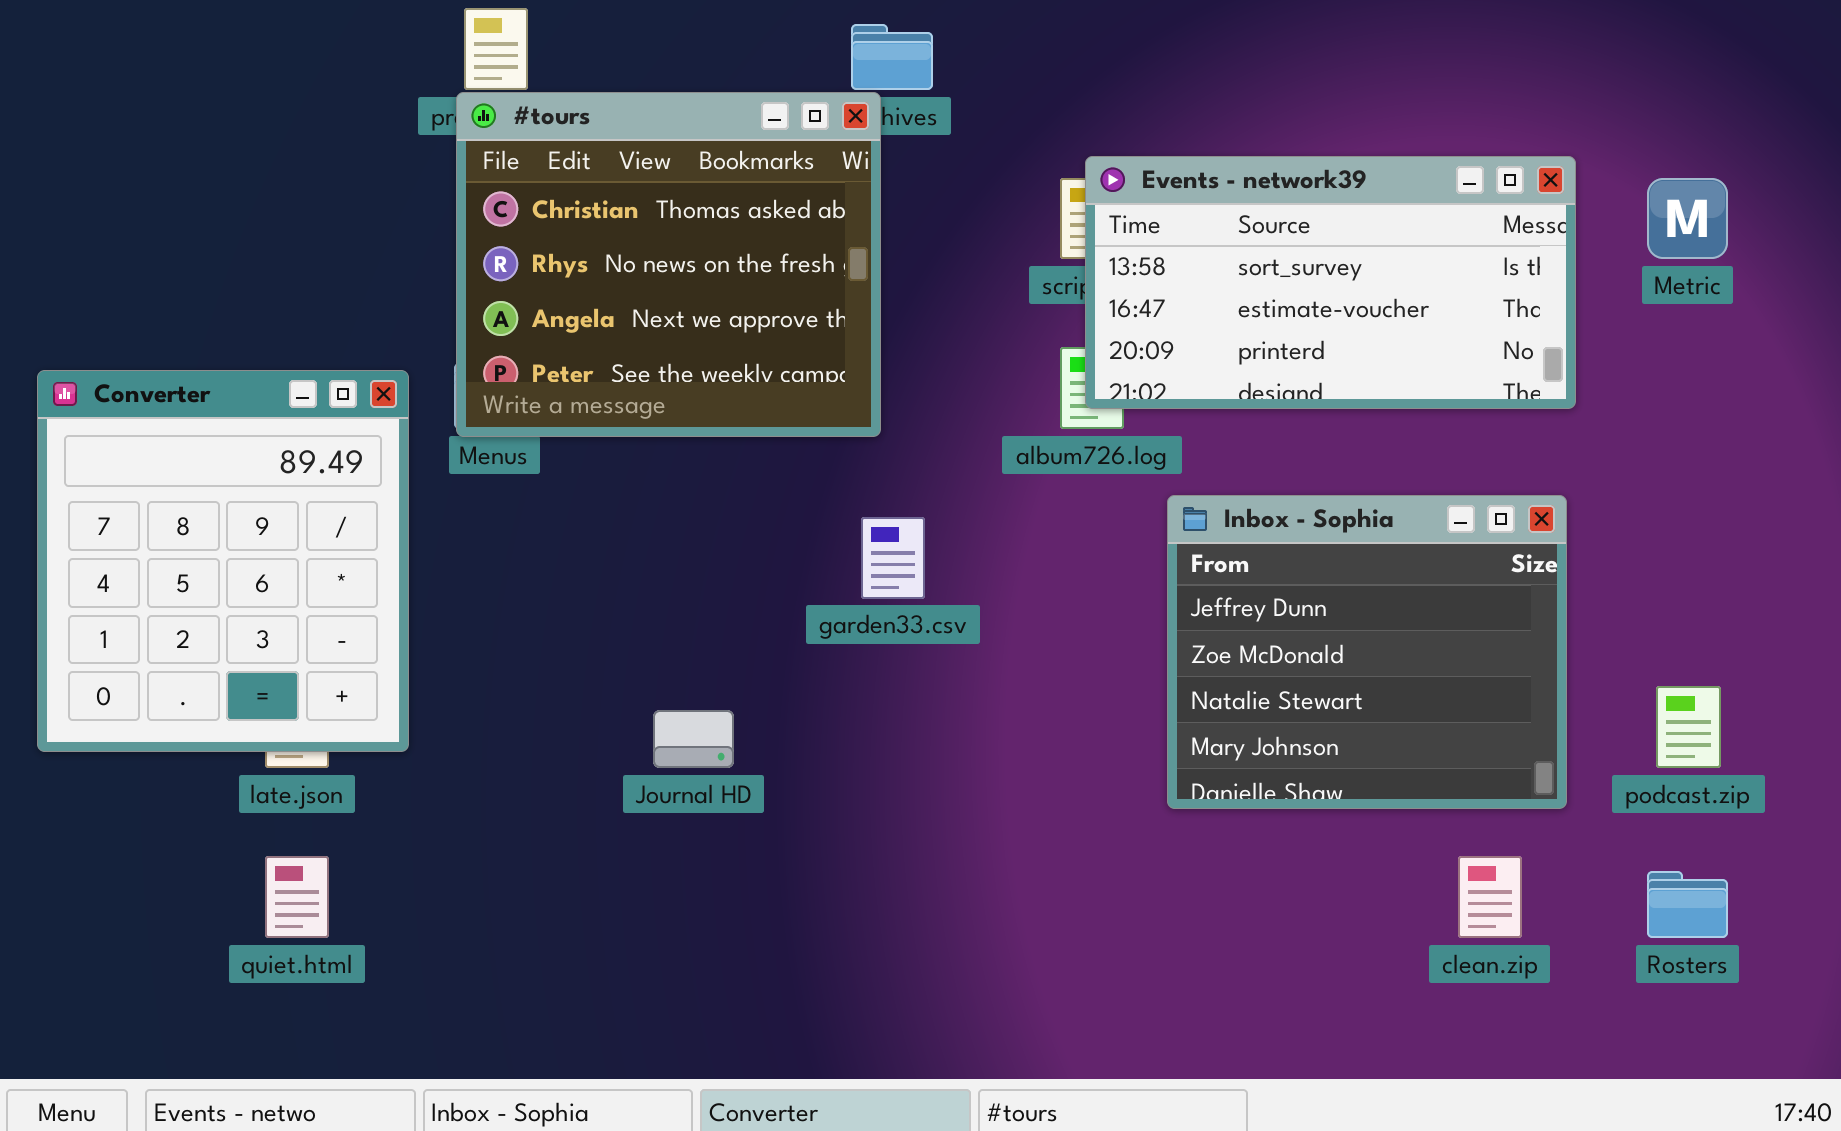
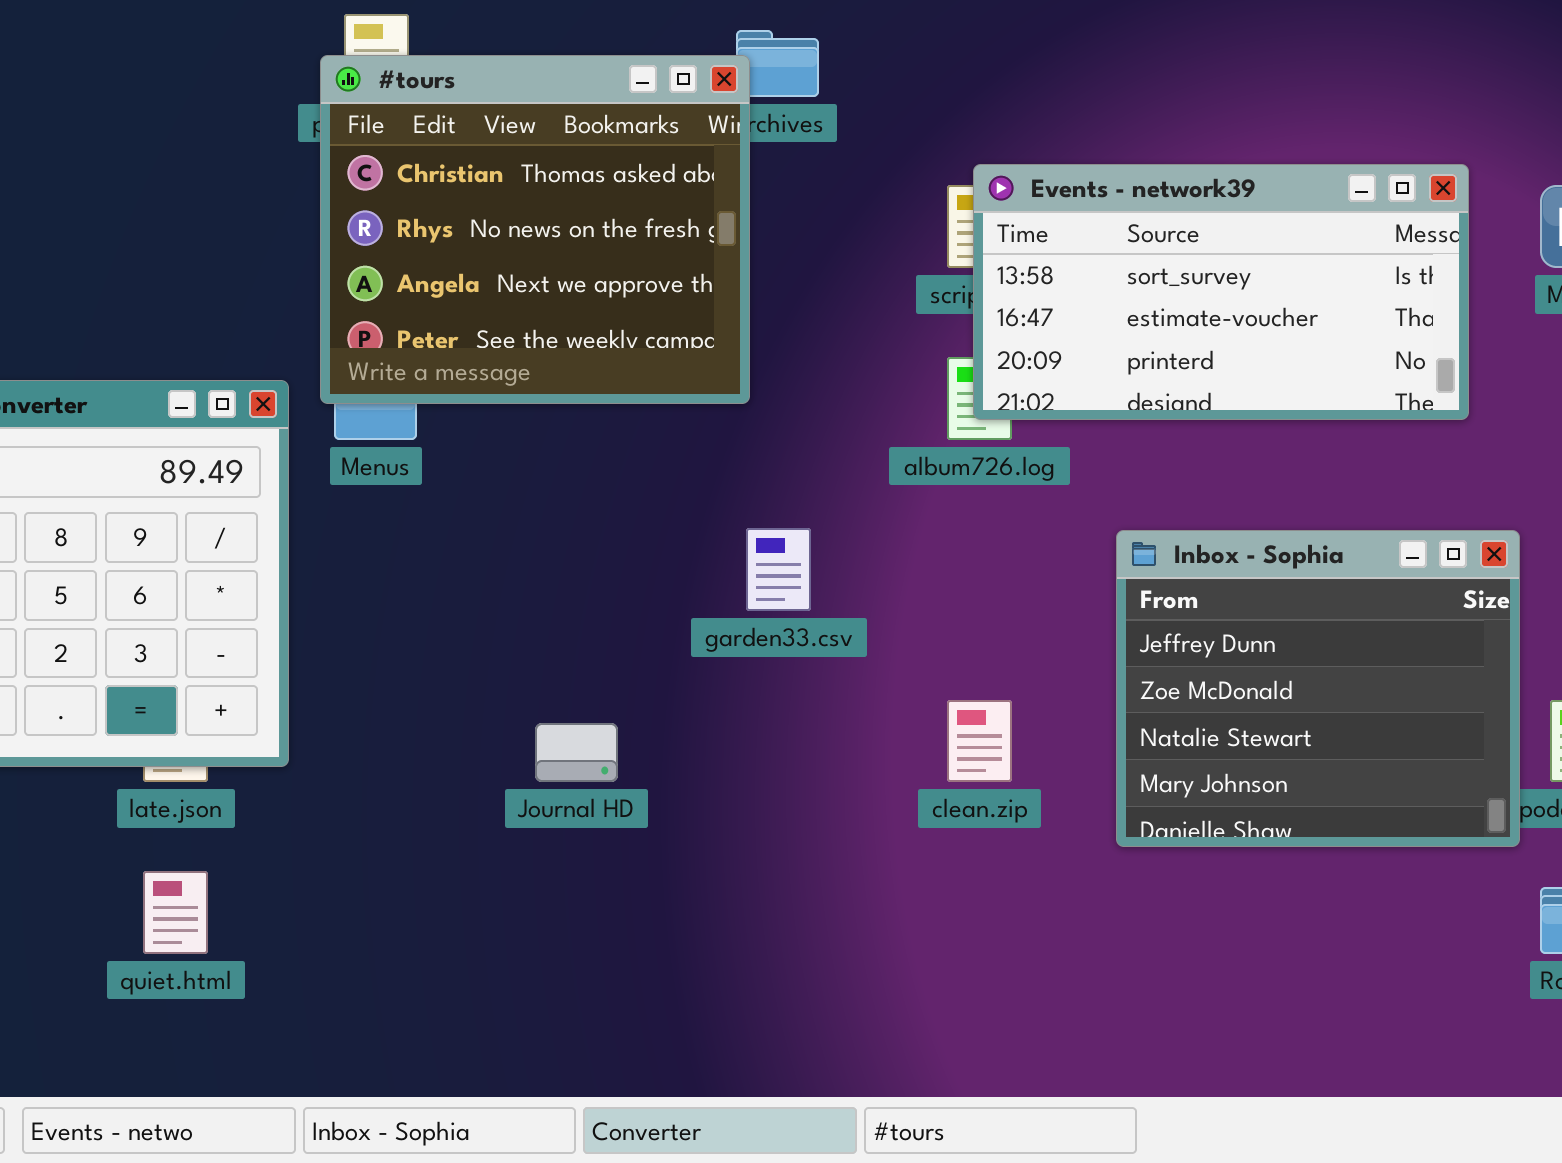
#tours: [456,92,881,437] -> [320,55,750,404], moved
Inbox - Sophia: [1167,495,1567,809] -> [1116,530,1520,847], moved
clean.zip: [1458,856,1522,938] -> [947,700,1012,782], moved

